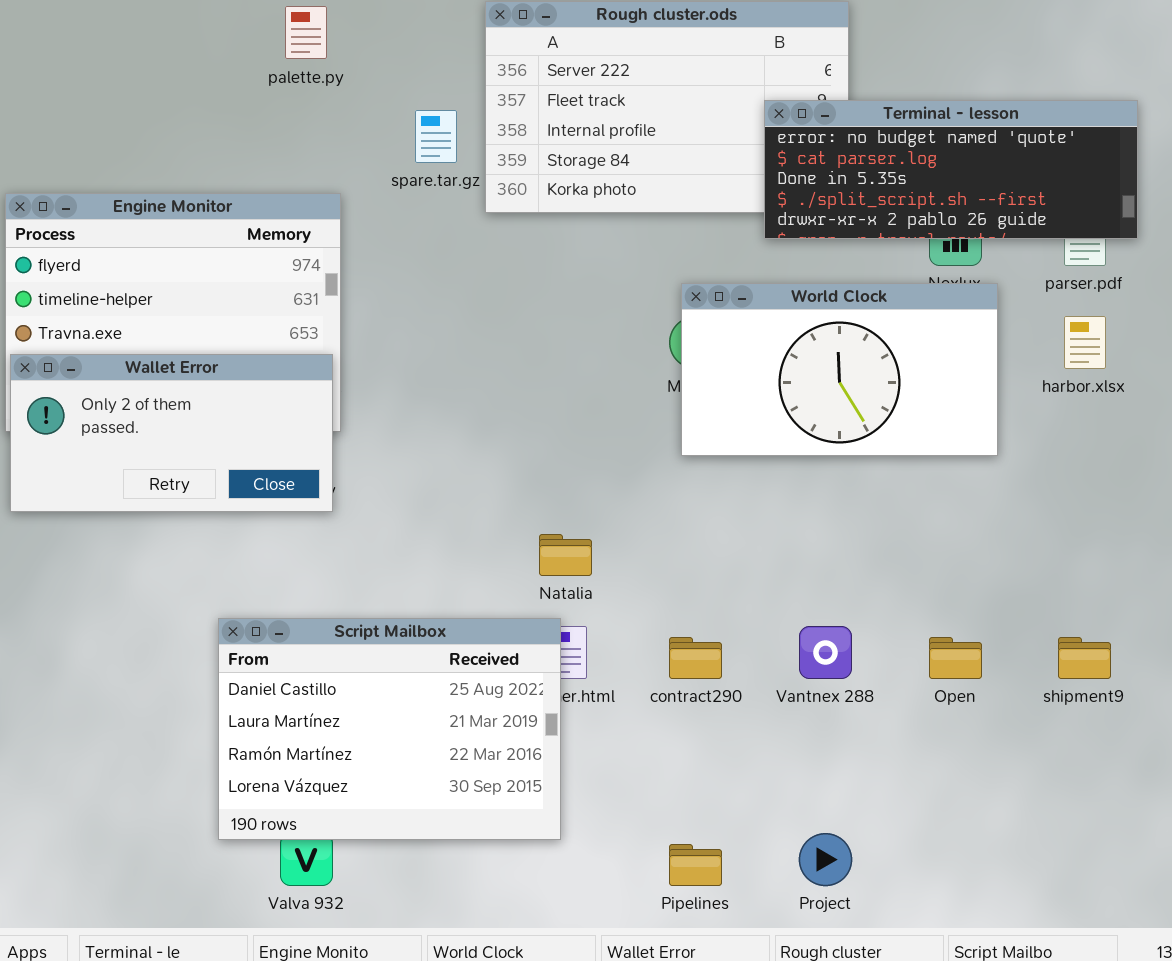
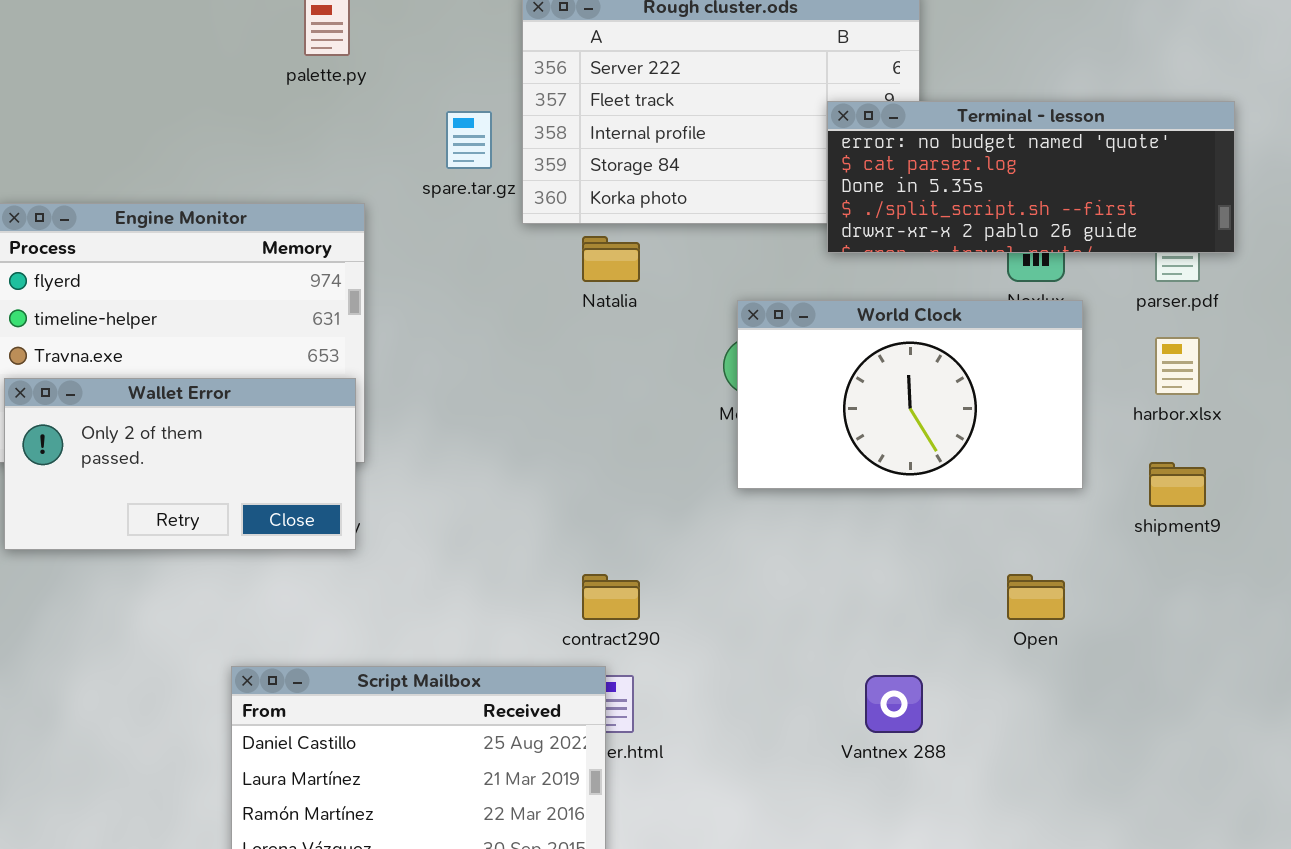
Natalia: [539,534,592,576] -> [582,236,640,282], moved
contract290: [669,637,722,679] -> [582,574,640,620], moved
Open: [929,637,982,679] -> [1007,574,1065,620], moved
shipment9: [1058,637,1111,679] -> [1149,462,1206,507], moved

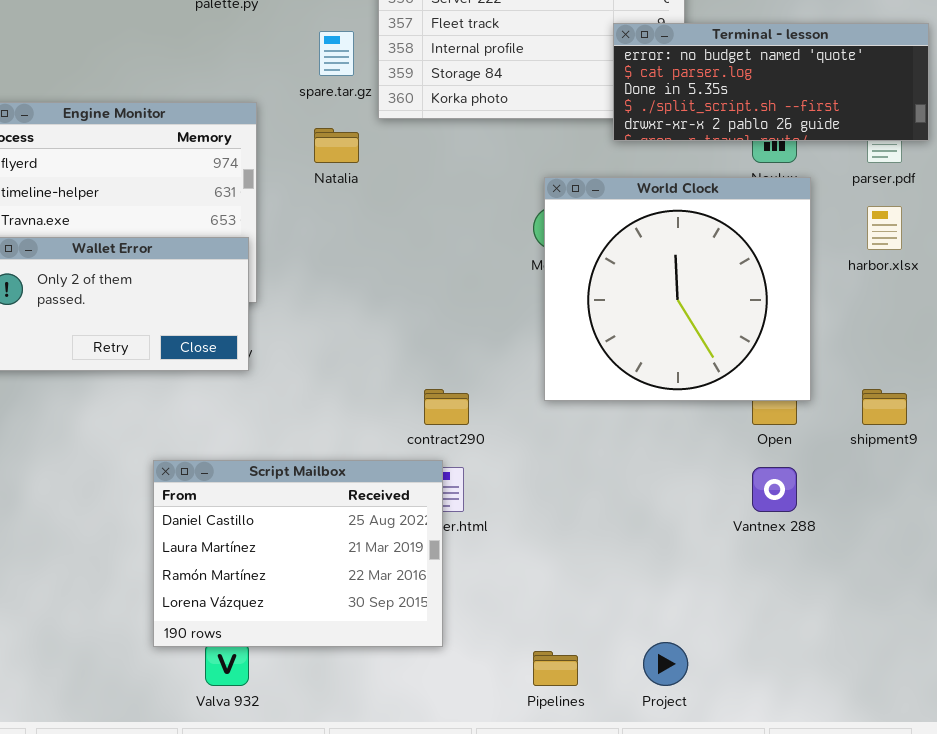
Natalia: [582,236,640,282] -> [314,128,359,163], moved
World Clock: [737,300,1083,489] -> [544,177,811,401], resized
shipment9: [1149,462,1206,507] -> [862,389,907,425], moved
Vantnex 288: [865,675,923,733] -> [752,467,797,512], moved

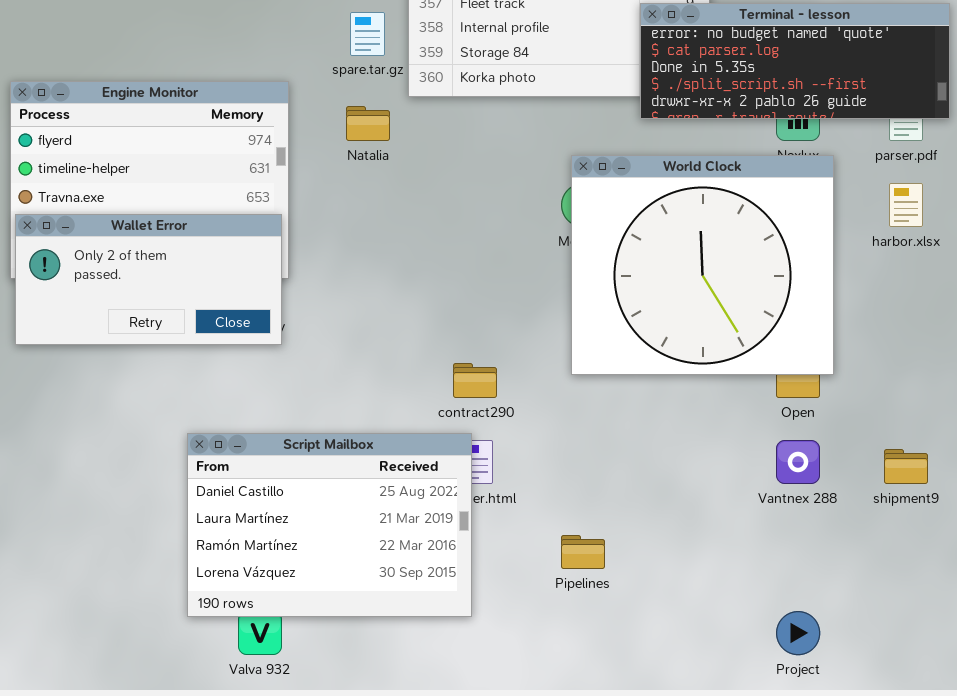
shipment9: [862,389,907,425] -> [884,449,928,484], moved
Project: [643,642,688,686] -> [776,611,820,655], moved
Pipelines: [533,651,578,686] -> [561,535,605,569], moved

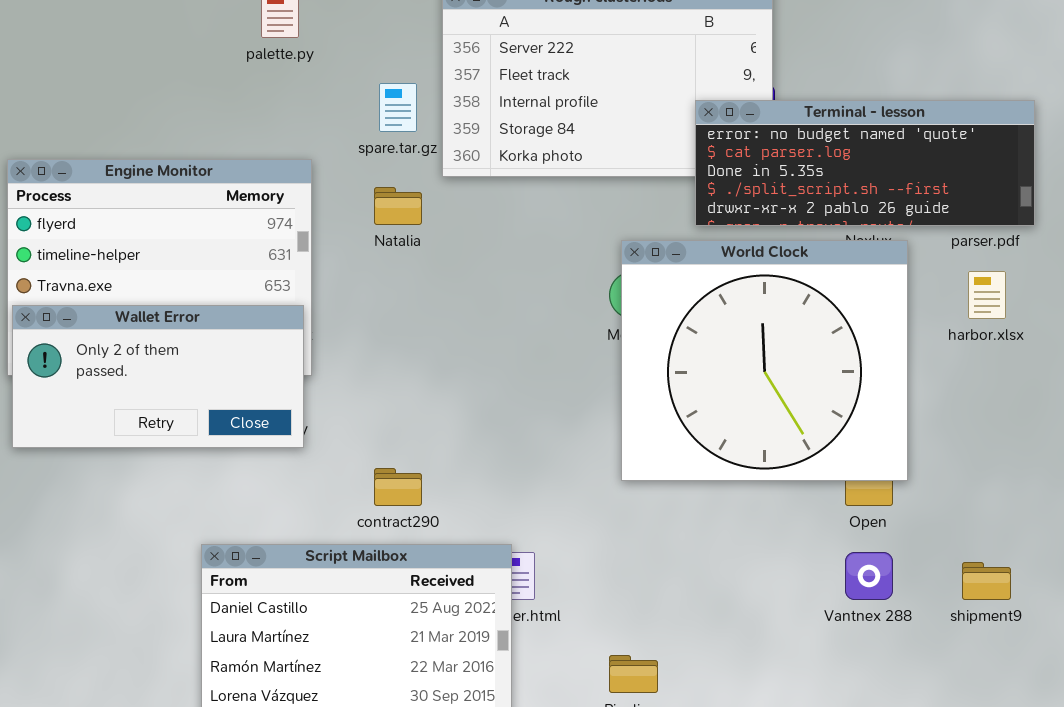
Terminal - lesson: [640,3,950,119] -> [695,100,1035,226], moved
contract290: [453,363,497,398] -> [374,468,422,506], moved

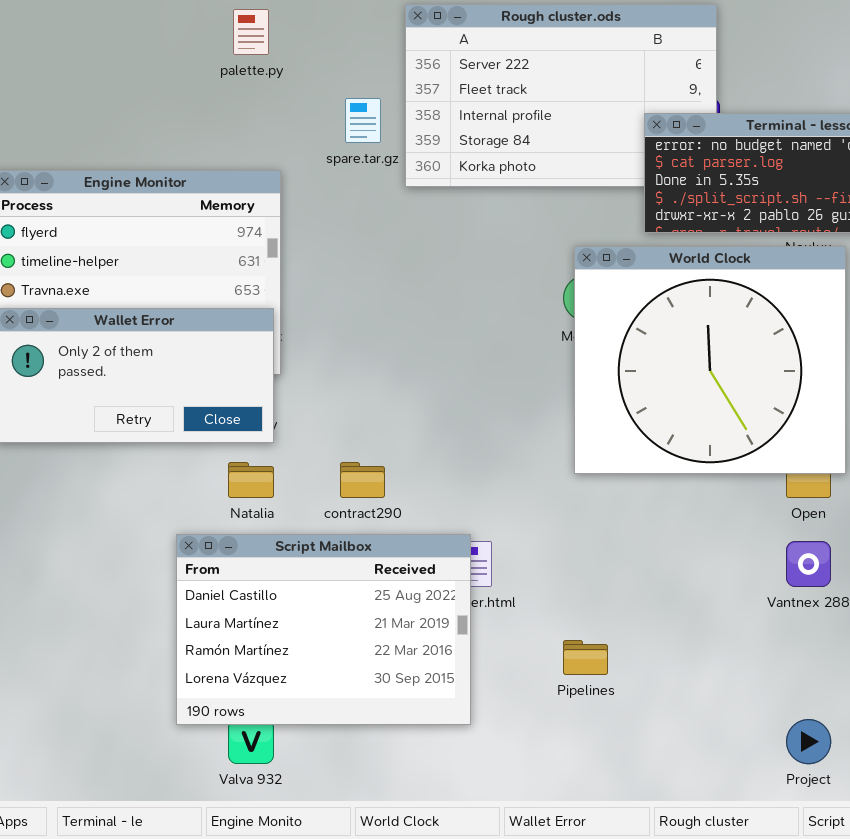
Natalia: [374,187,422,225] -> [228,462,274,498], moved

